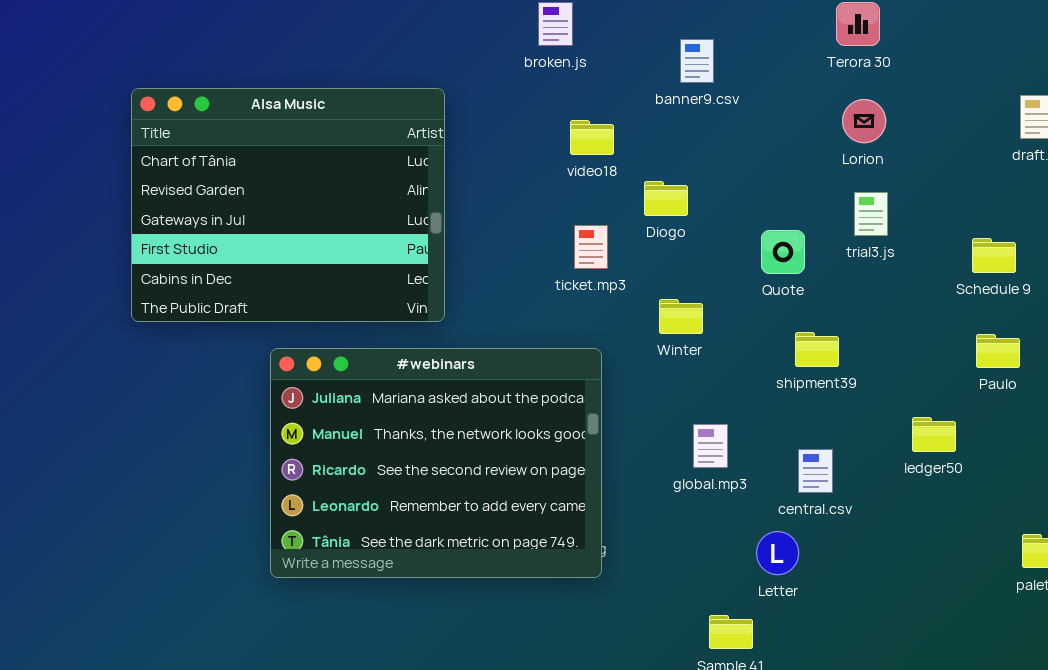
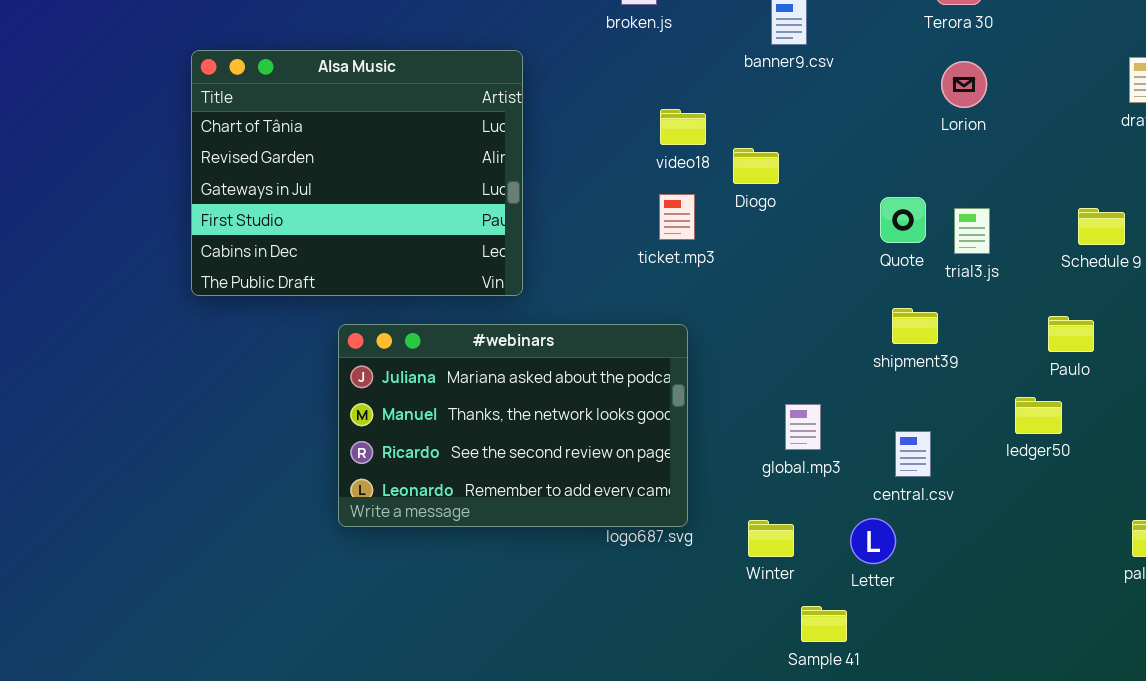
video18: [570,120,614,155] -> [660,109,706,145], moved
trial3.js: [854,192,888,236] -> [954,208,990,254], moved
Quote: [761,230,805,274] -> [880,197,926,243], moved
Winter: [659,299,703,334] -> [748,520,794,557], moved
Paulo: [976,334,1020,368] -> [1048,316,1094,352], moved
#webinars: [270,348,602,578] -> [338,324,688,527], resized

